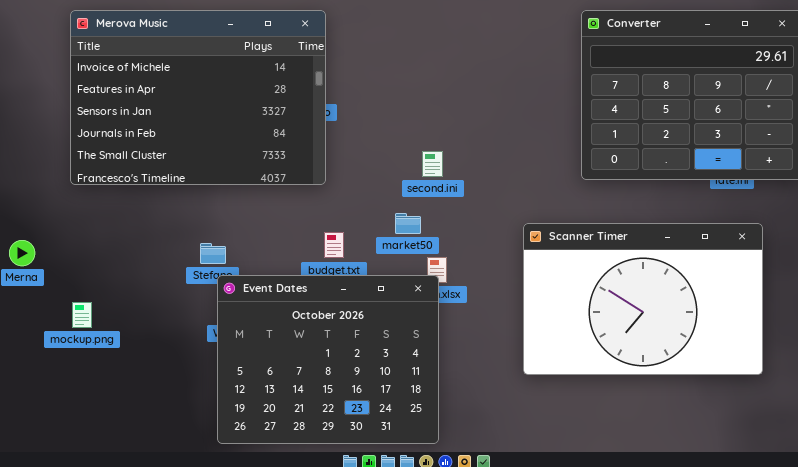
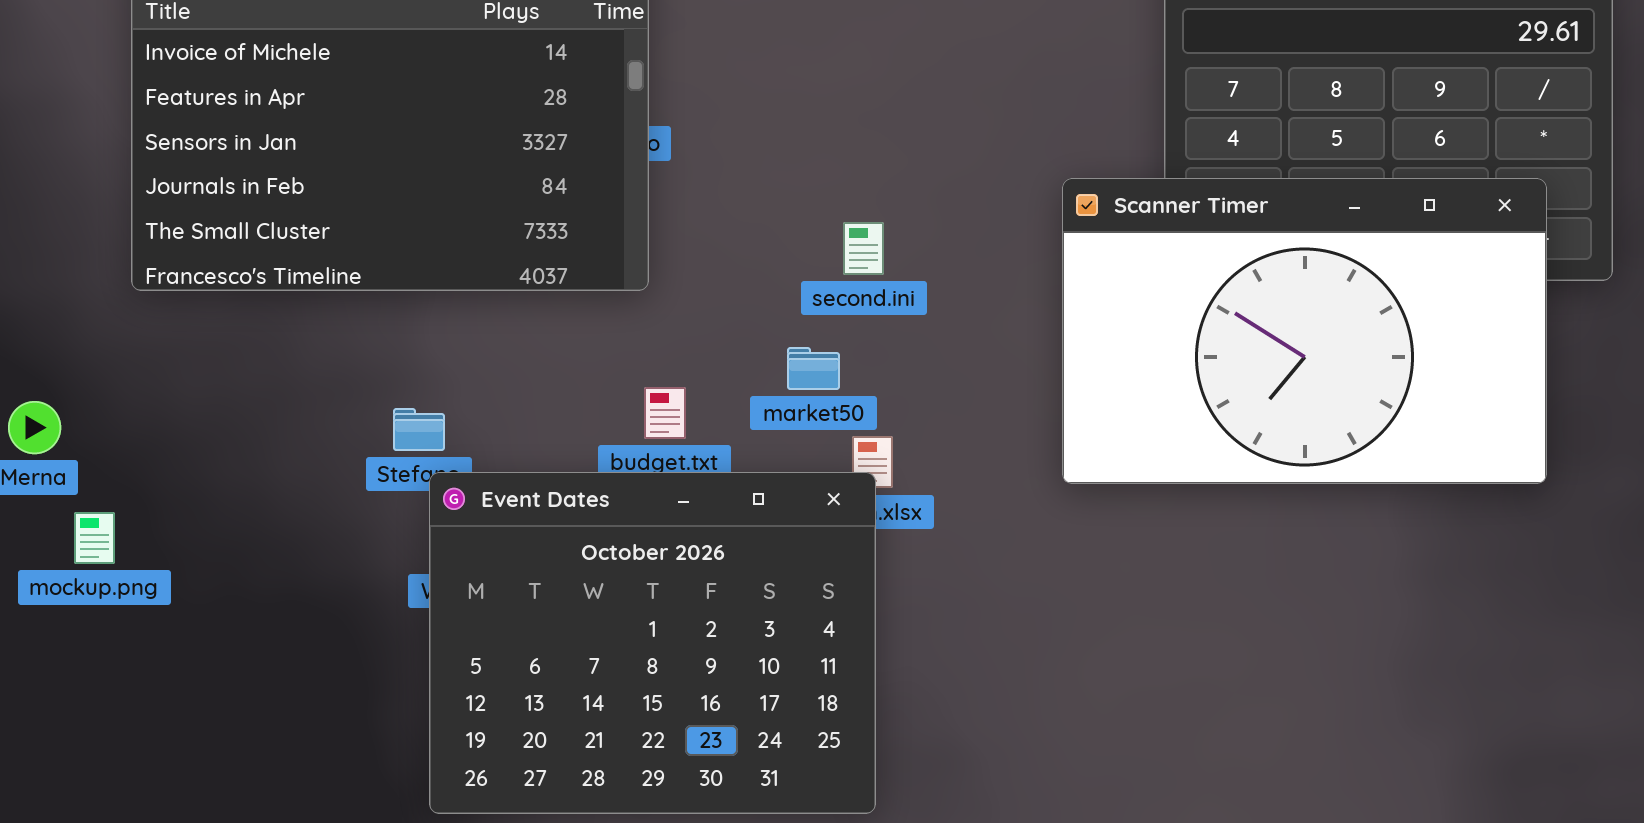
Scanner Timer: [523,223,763,375] -> [1062,178,1547,484], moved
mockup.png: [72,302,92,328] -> [74,512,115,564], moved

